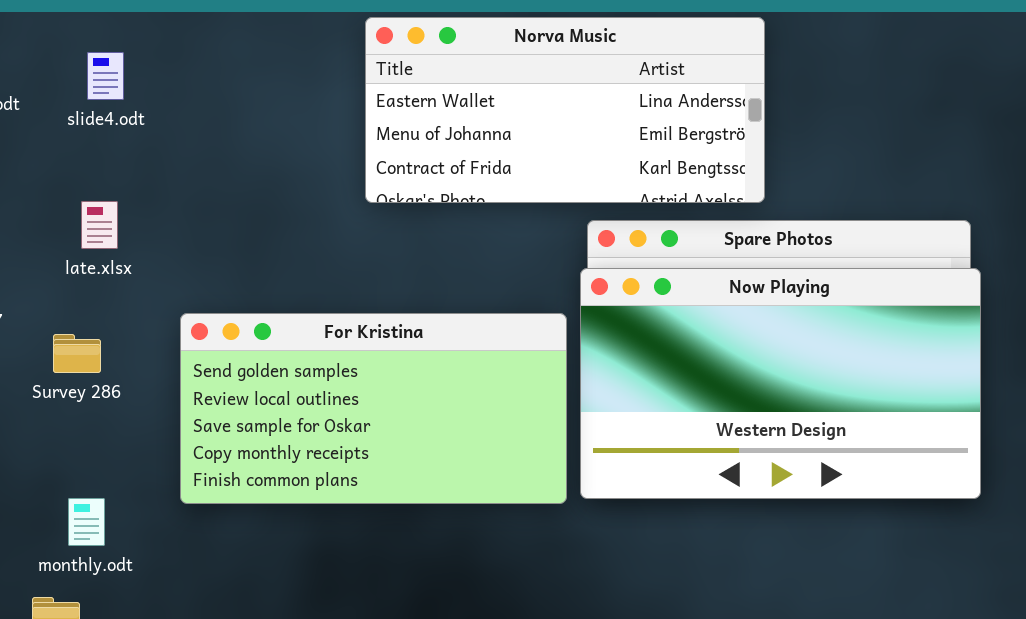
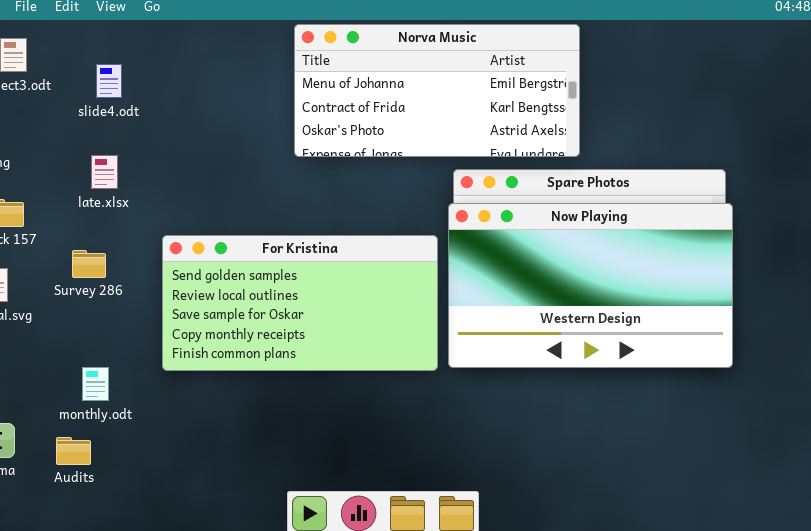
Norva Music: [365,17,765,203] -> [294,24,580,157], scrolled down 1 row
slide4.odt: [87,52,124,100] -> [96,64,122,98], moved

